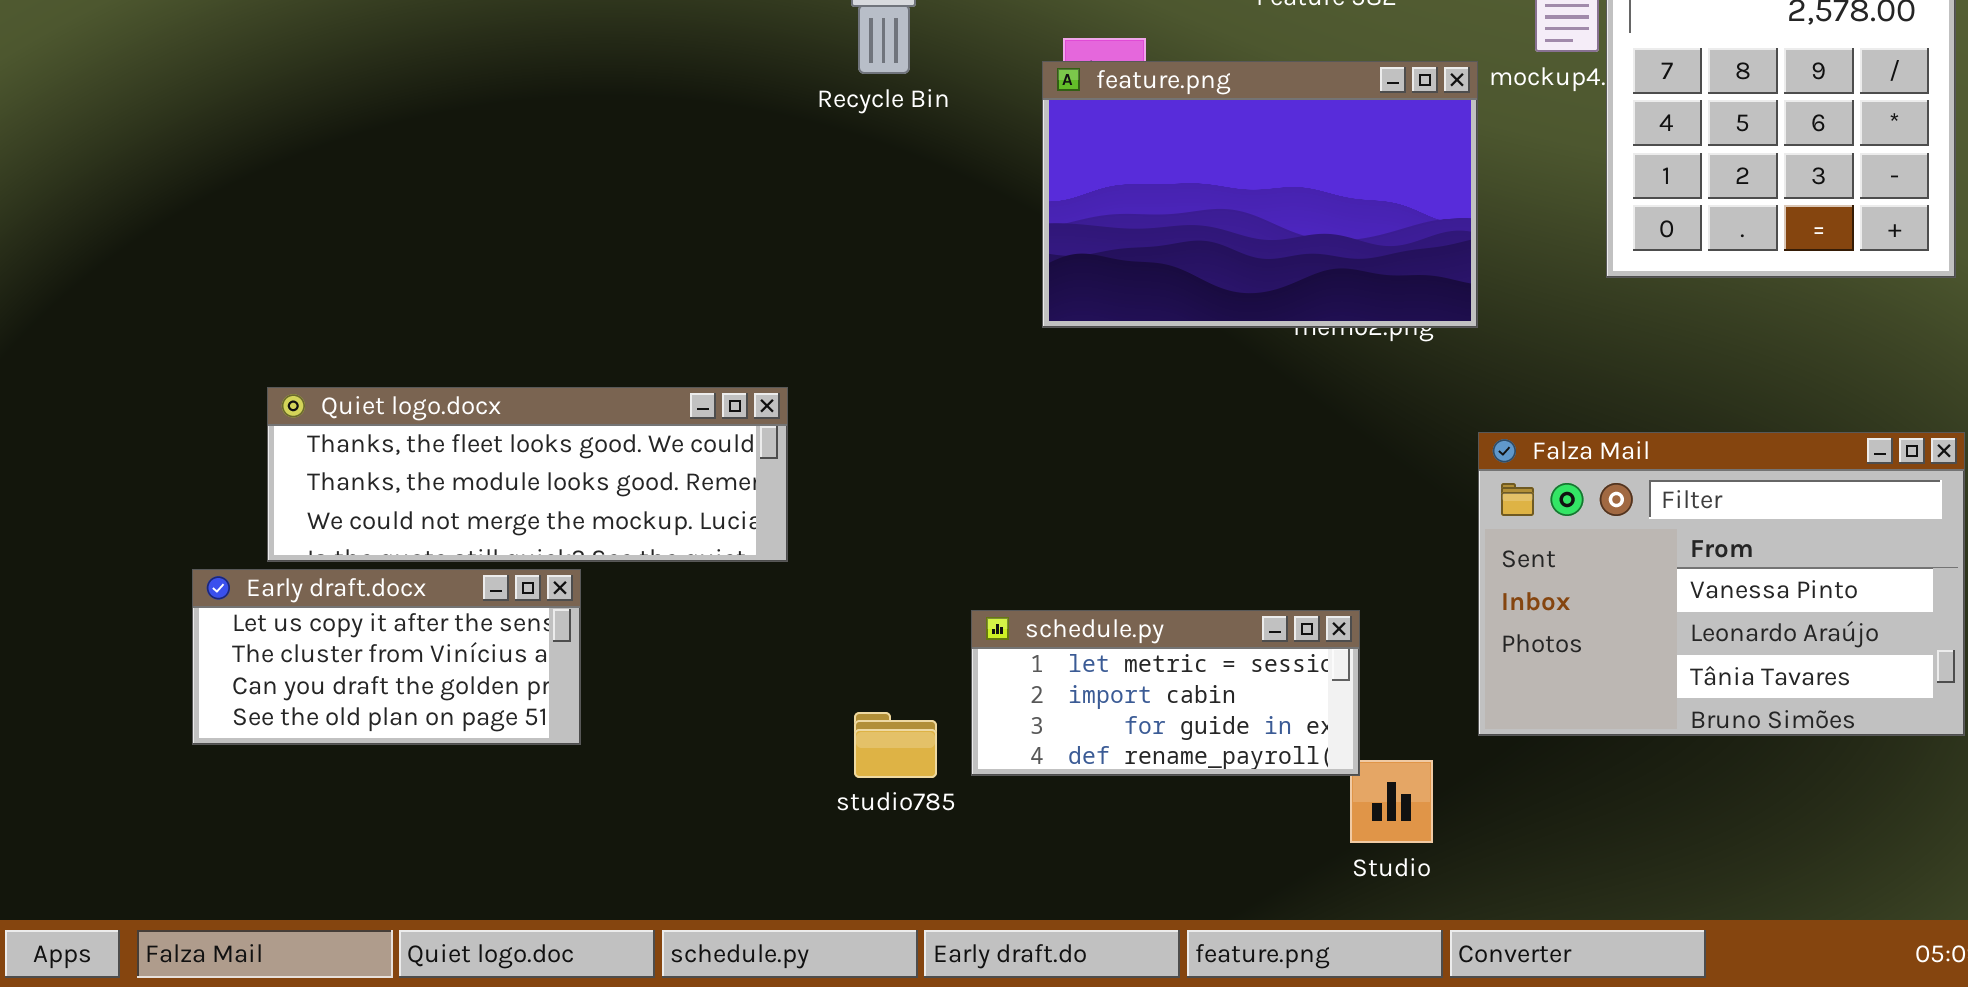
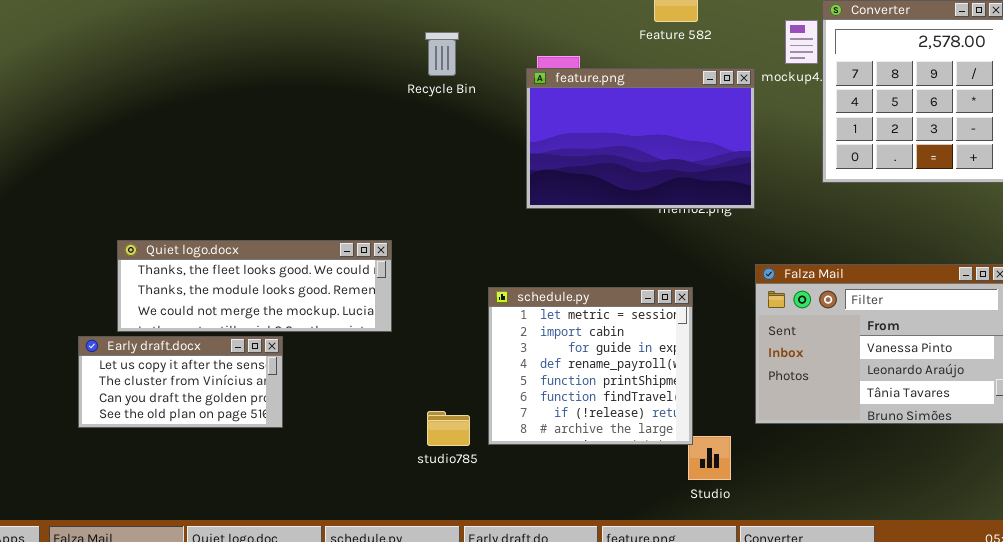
schedule.py: [971,610,1360,776] -> [488,287,693,445], resized

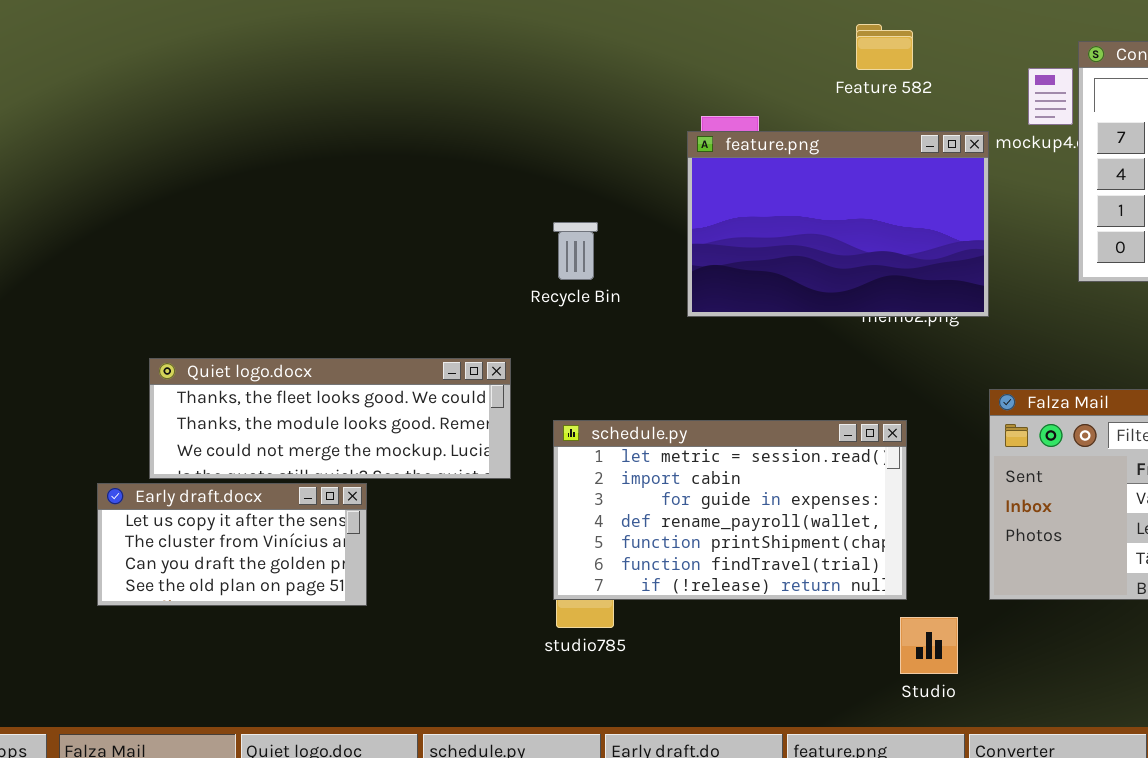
Recycle Bin: [425,32,459,76] -> [553,222,598,280], moved
schedule.py: [488,287,693,445] -> [553,420,907,600], resized

